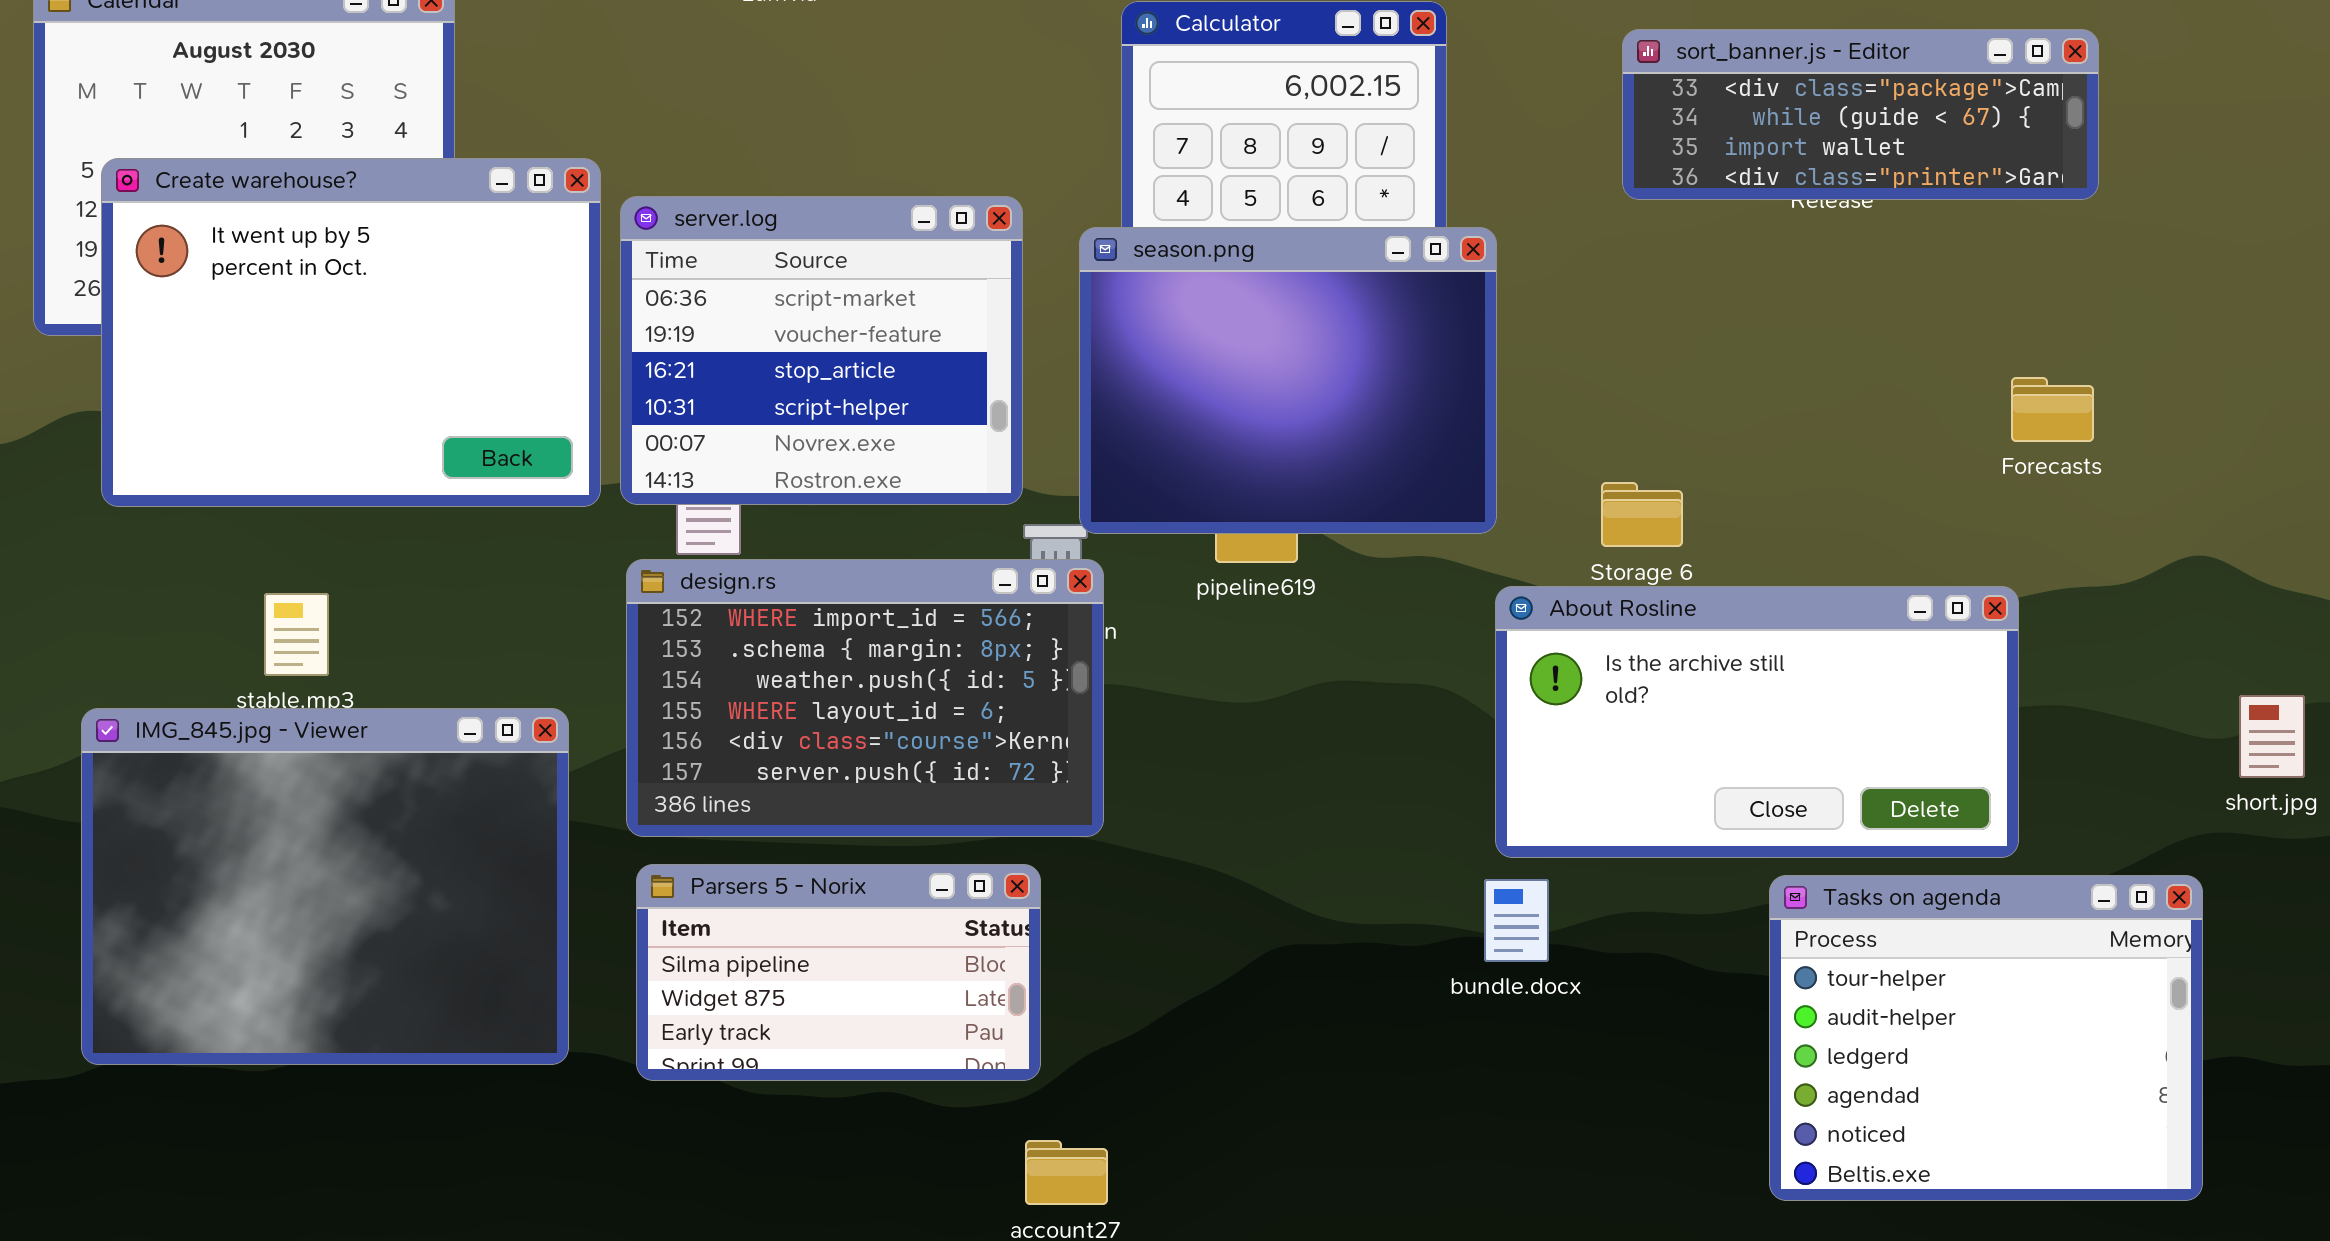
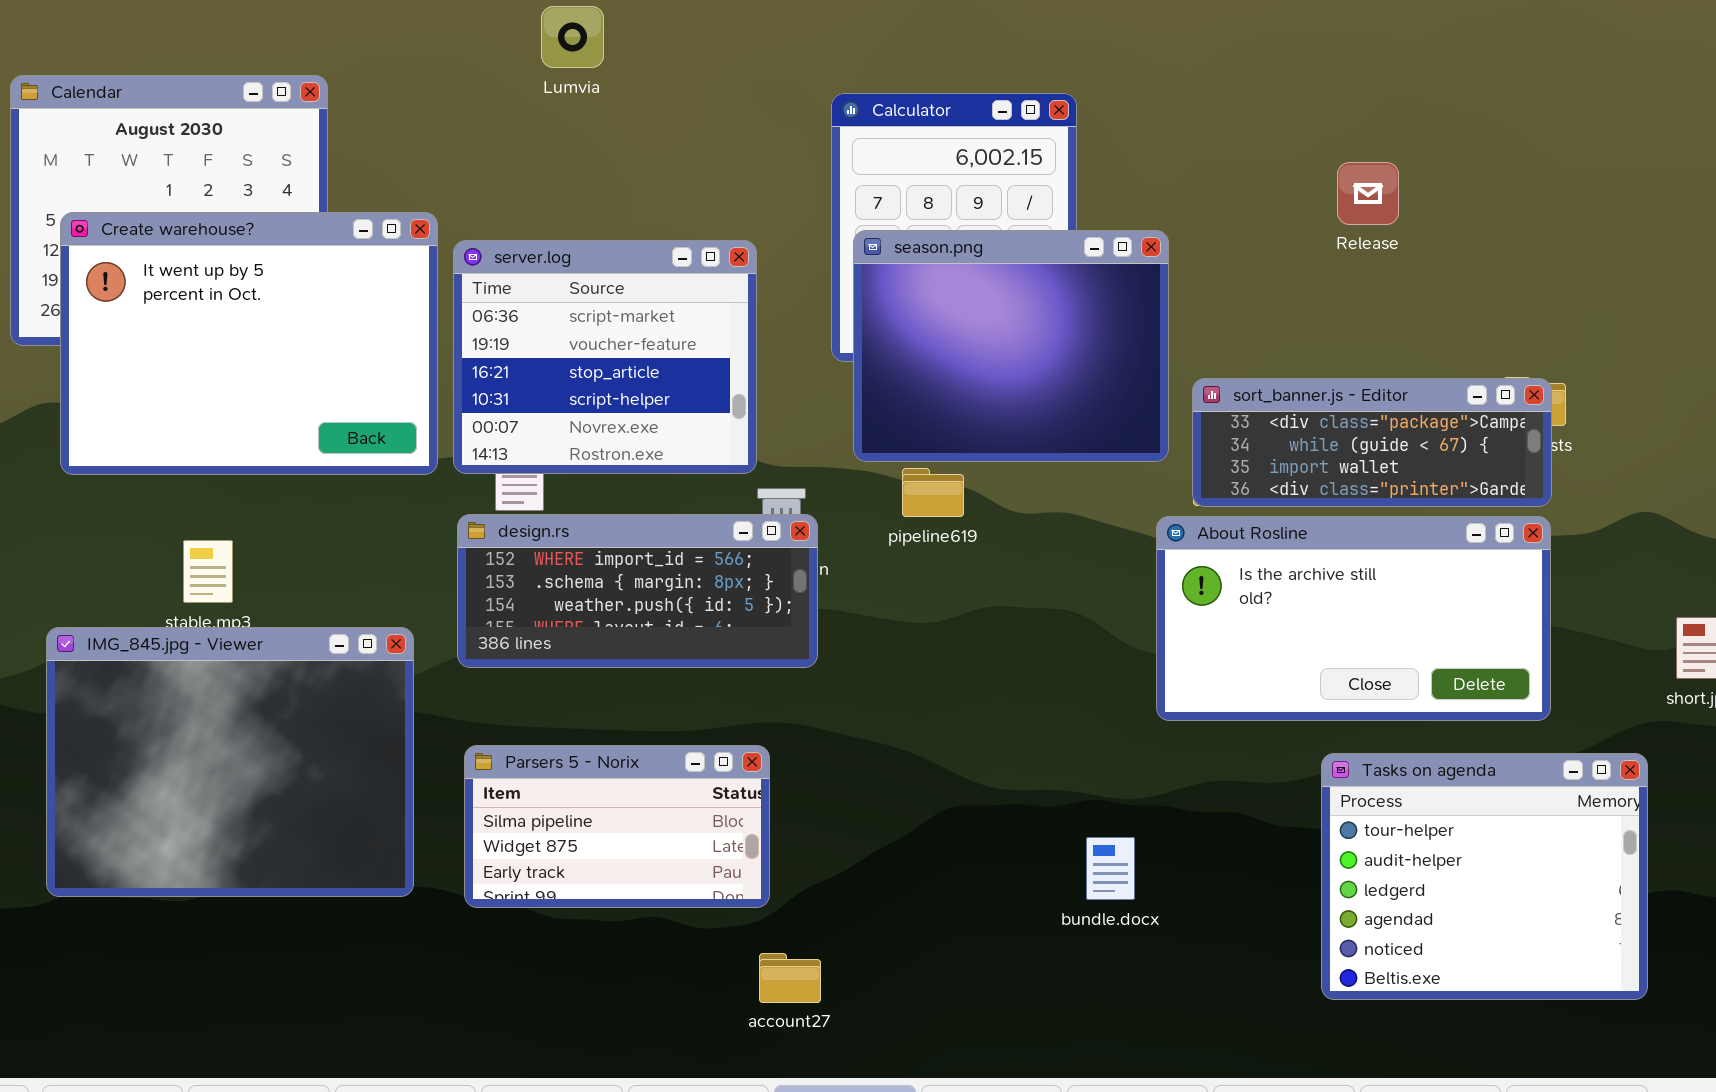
sort_banner.js - Editor: [1622,29,2099,200] -> [1192,378,1552,507], moved
season.png: [1079,227,1497,534] -> [853,230,1169,462], moved
design.rs: [626,559,1104,837] -> [457,514,818,668], resized
About Rosline: [1495,586,2019,858] -> [1156,516,1551,721], moved
bundle.docx: [1484,879,1549,962] -> [1086,837,1135,900], moved

